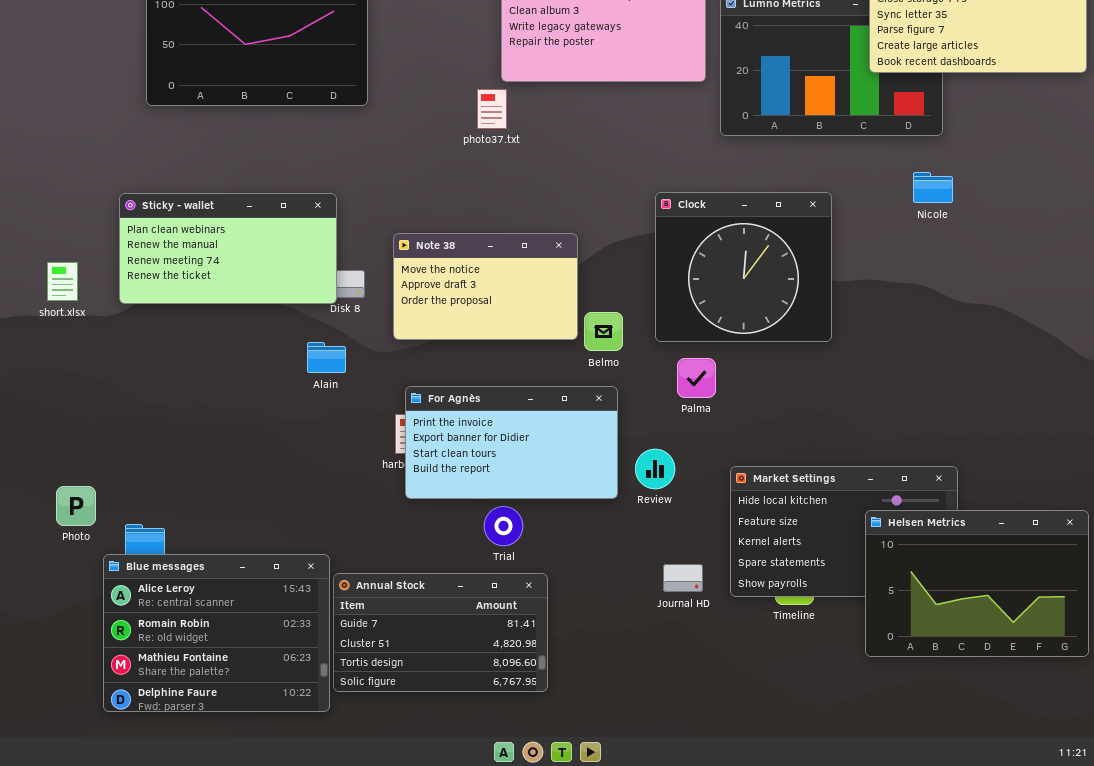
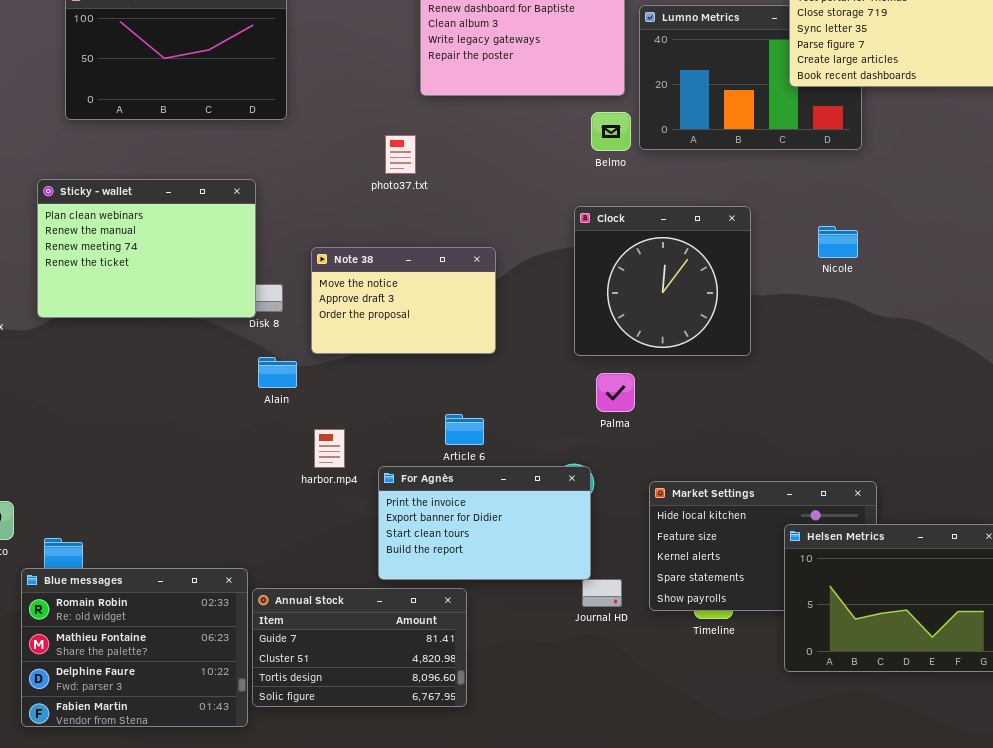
photo37.txt: [477,89,507,129] -> [385,135,416,174], moved
Nicole: [913,172,953,203] -> [818,226,858,258], moved
Sticky - wallet: [119,193,337,304] -> [37,179,256,318], resized
Belmo: [584,312,623,351] -> [591,112,631,151], moved
Alain: [307,342,346,373] -> [258,357,297,388], moved
For Agnès: [405,386,618,499] -> [378,466,591,580], moved
Blue messages: [103,554,330,712] -> [21,568,248,727], scrolled down 1 row

